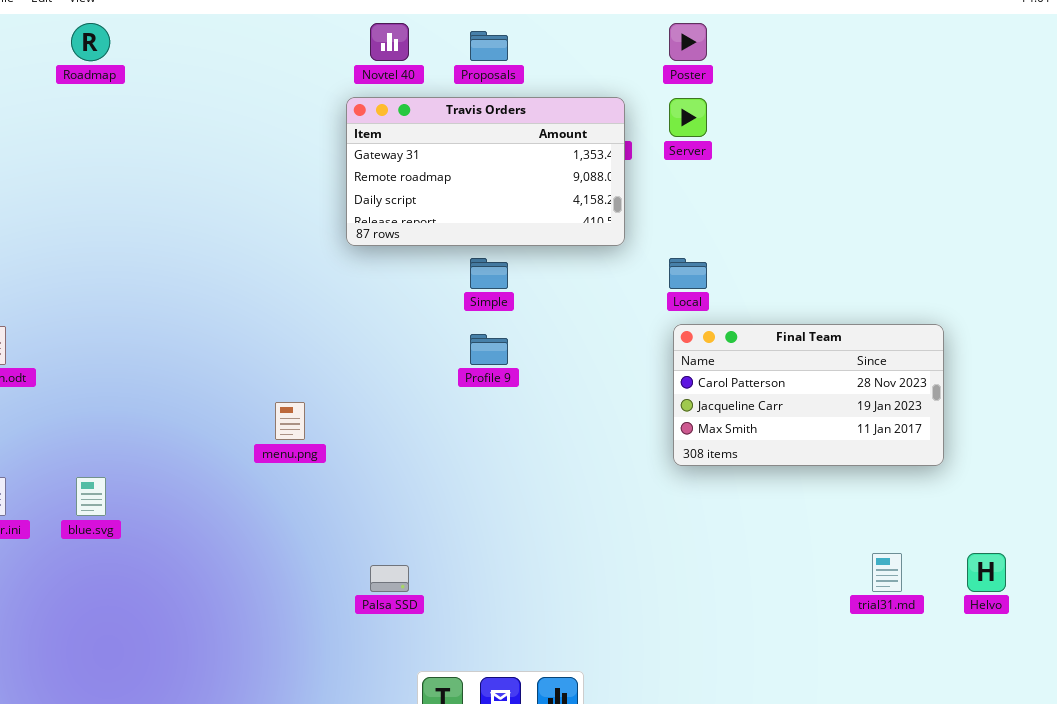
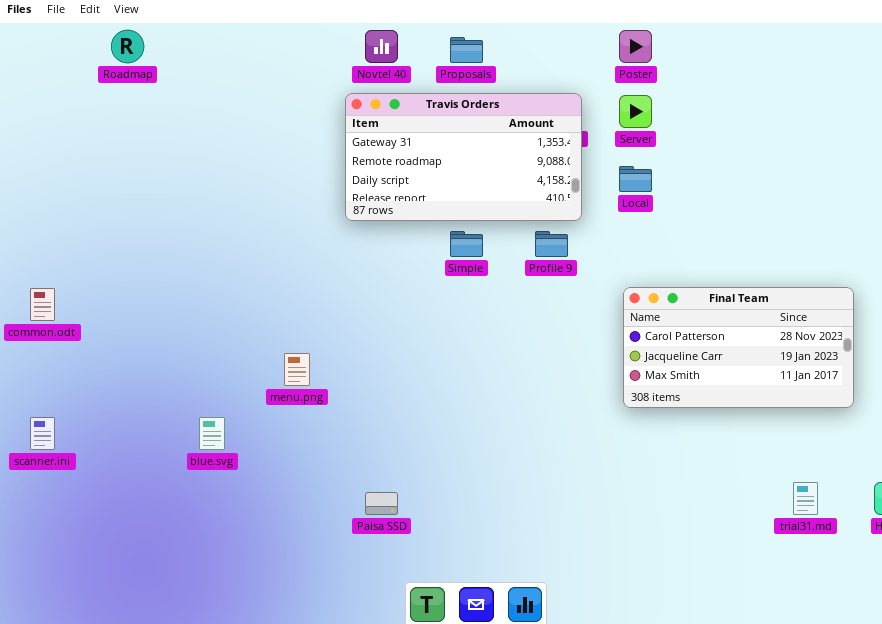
Local: [669,258,707,289] -> [619,166,652,192], moved
Profile 9: [470,334,508,365] -> [535,231,568,257], moved
blue.svg: [76,477,106,516] -> [199,417,225,450], moved

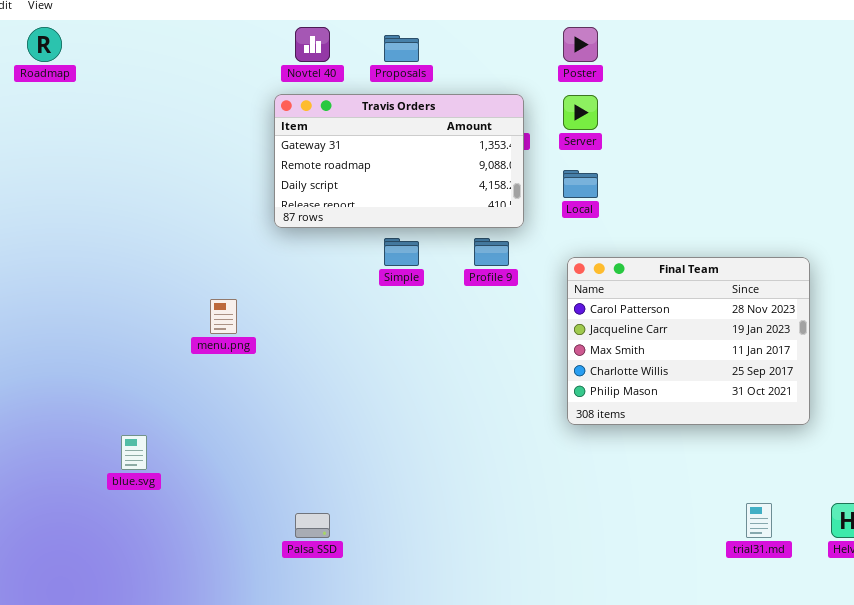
Final Team: [623,287,854,408] -> [567,257,810,425], resized
menu.png: [284,353,310,386] -> [210,299,237,334], moved

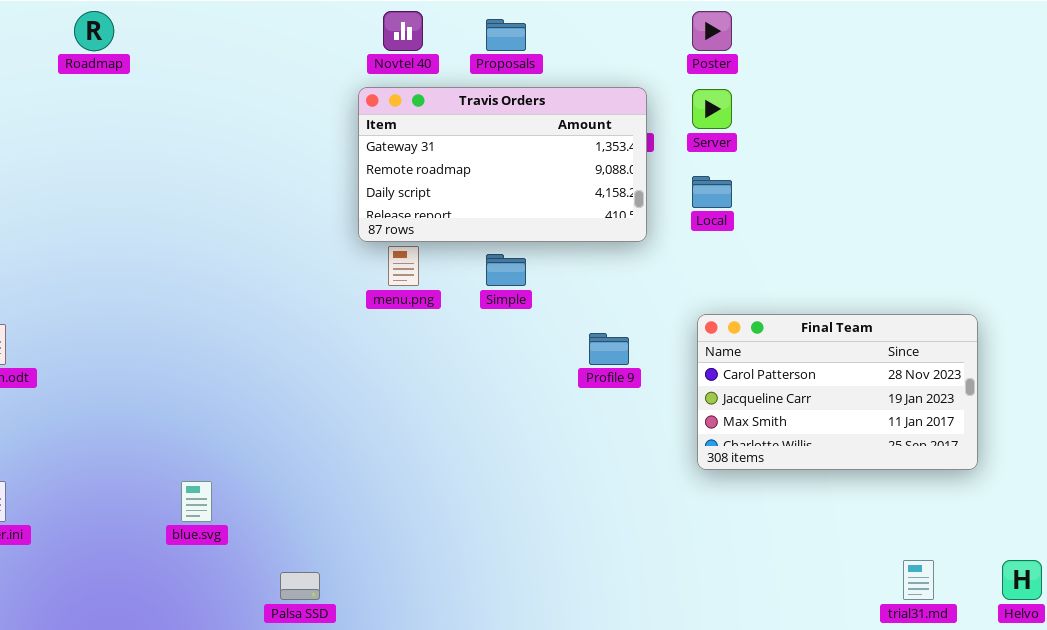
Profile 9: [474,238,509,266] -> [589,333,629,365], moved
Final Team: [567,257,810,425] -> [697,314,978,470], resized
menu.png: [210,299,237,334] -> [388,246,419,286], moved
Palsa SSD: [295,513,330,538] -> [280,572,320,600], moved

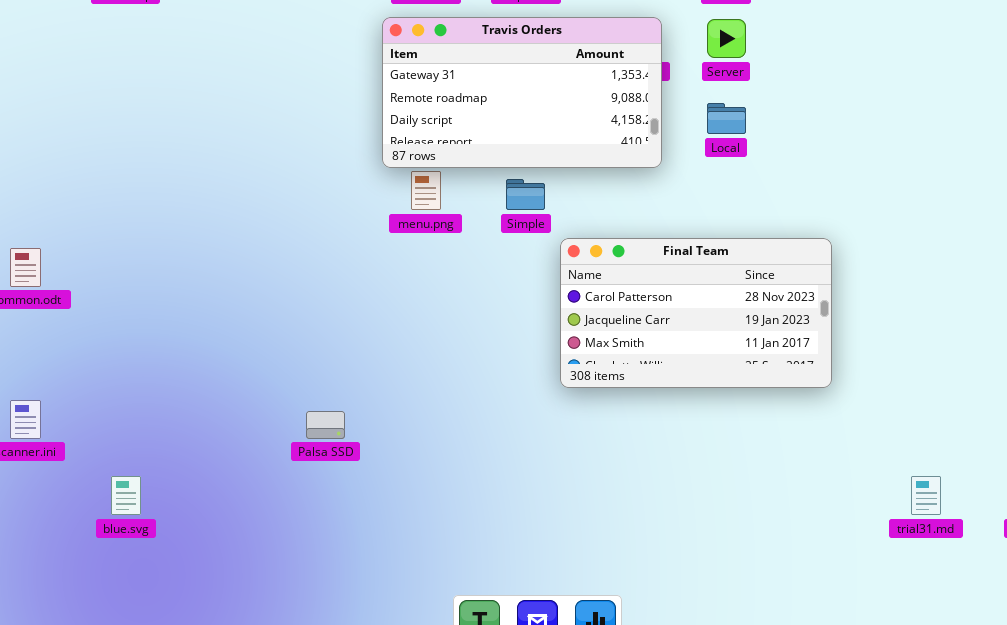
Final Team: [697,314,978,470] -> [560,238,832,388], moved
blue.svg: [181,481,212,522] -> [111,476,141,515], moved
Palsa SSD: [280,572,320,600] -> [306,411,345,439], moved

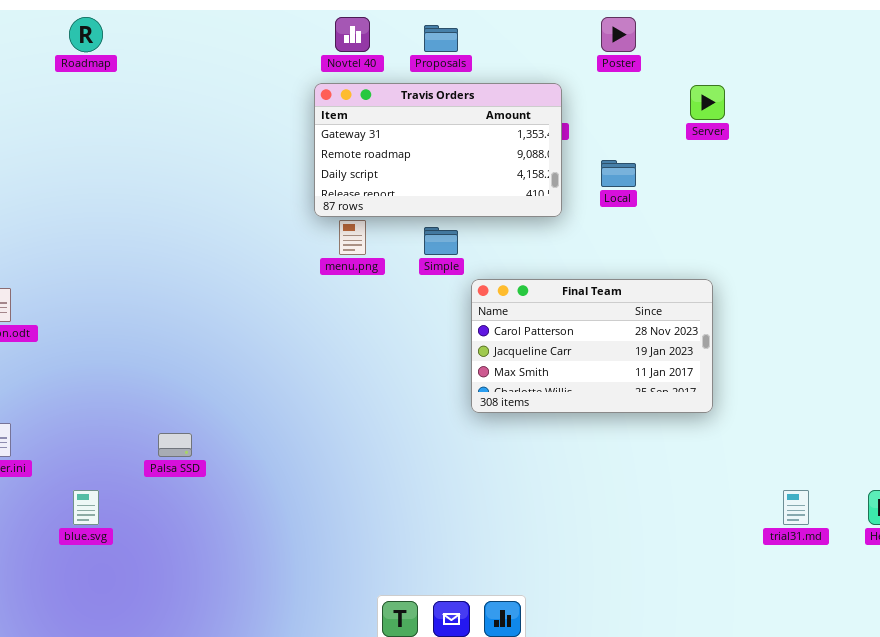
Server: [707,19,746,58] -> [690,85,725,120], moved
Palsa SSD: [306,411,345,439] -> [158,433,192,457], moved

